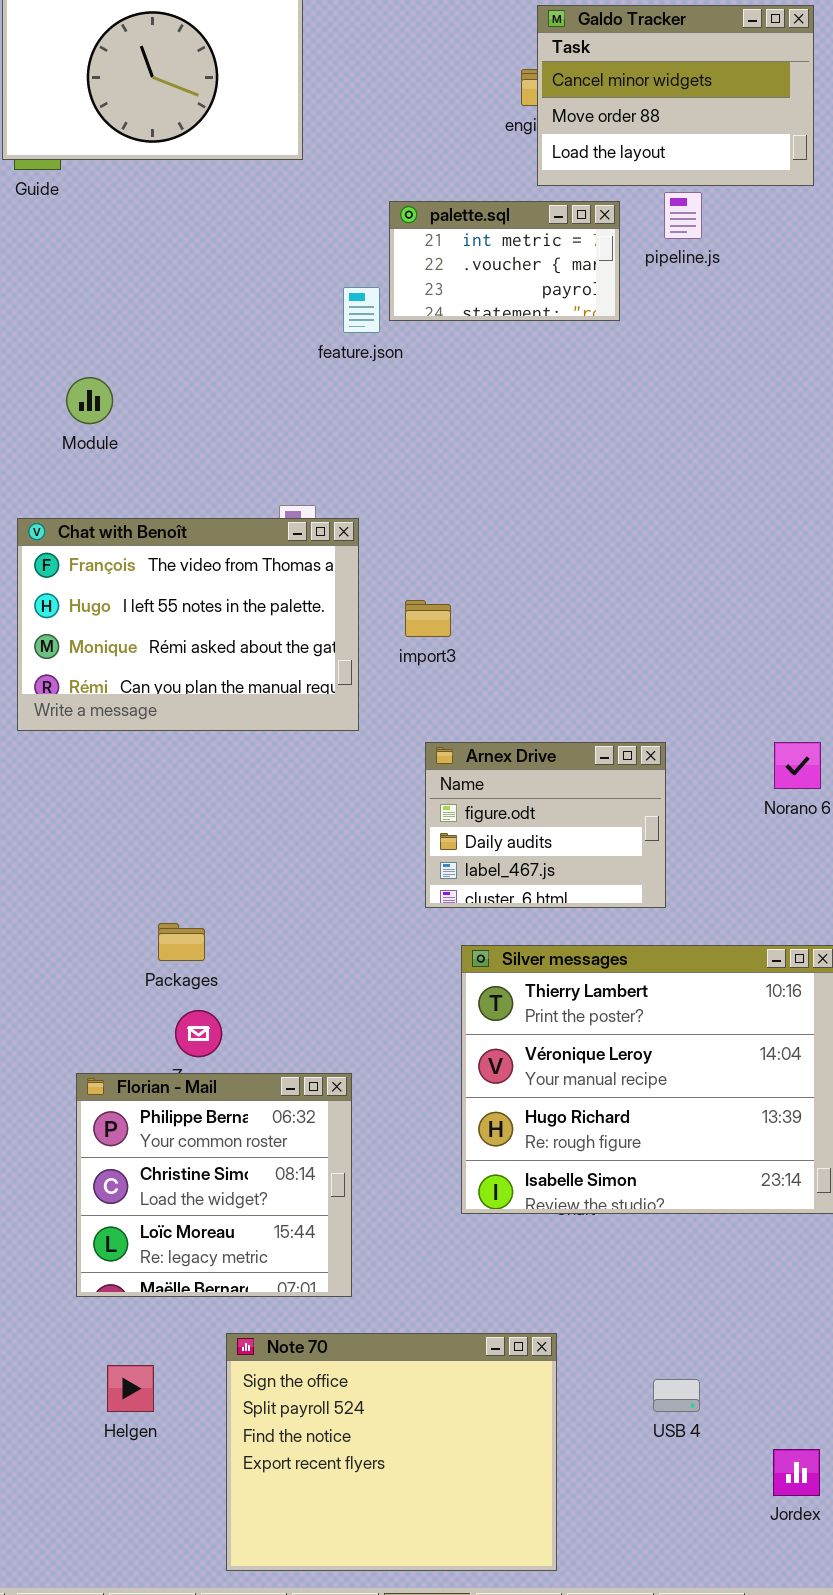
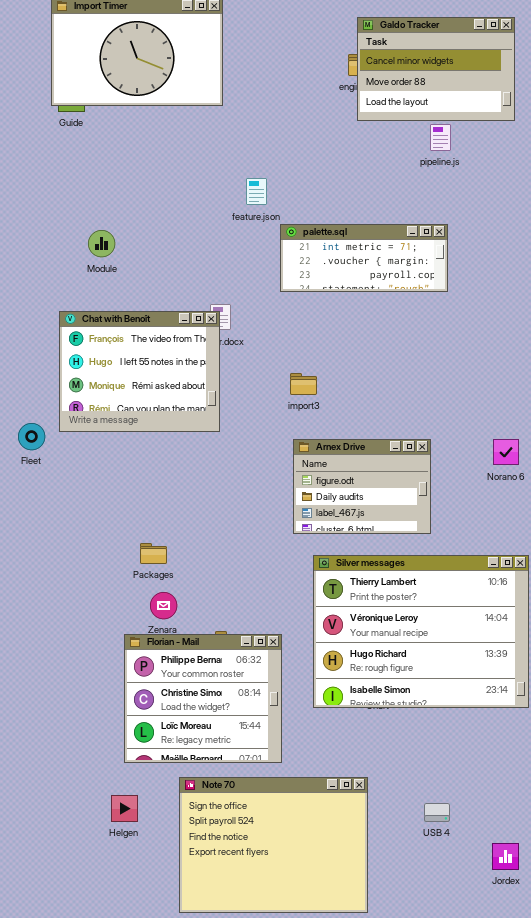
palette.sql: [389,201,620,321] -> [280,224,448,292], moved, resized
Chat with Benoît: [17,518,359,731] -> [59,311,220,432], resized
import3: [405,600,451,637] -> [290,373,317,395], moved
Florian - Mail: [76,1073,352,1297] -> [124,634,282,763], moved

